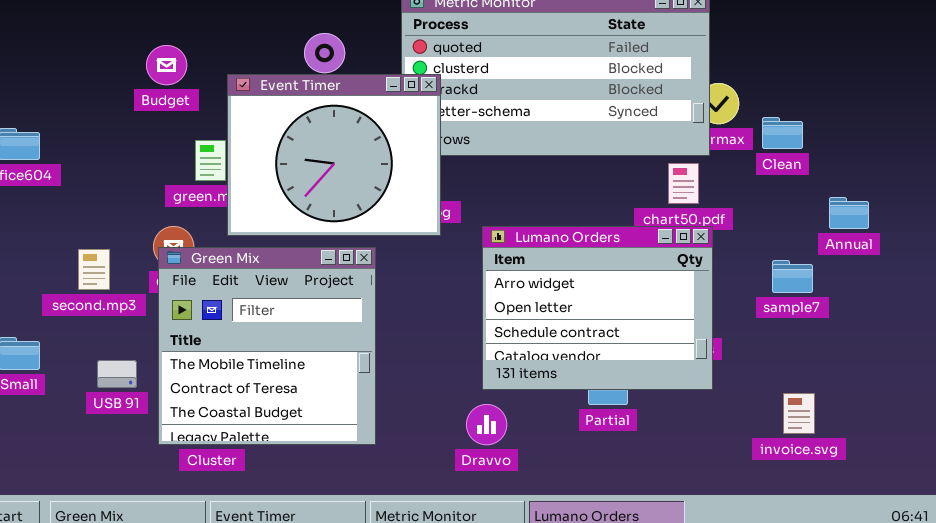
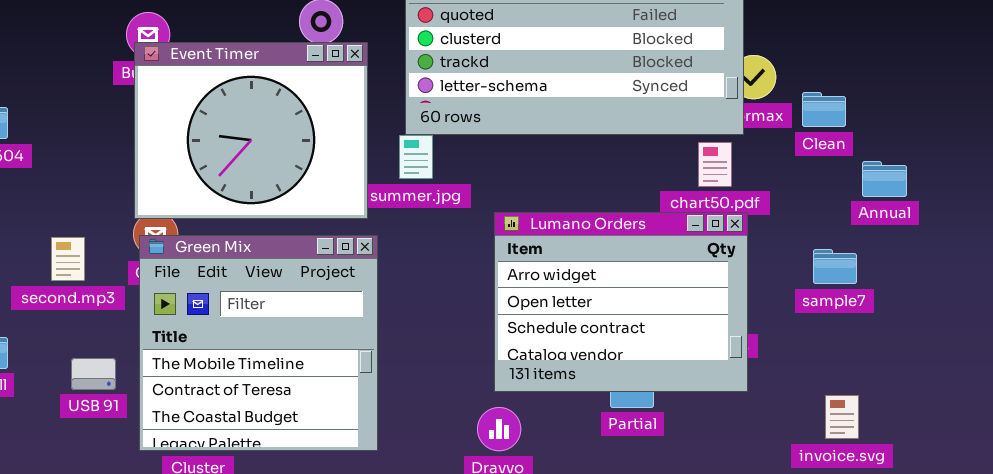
Event Timer: [227,74,441,236] -> [134,42,368,219], moved
Annual: [829,197,869,229] -> [862,161,907,197], moved

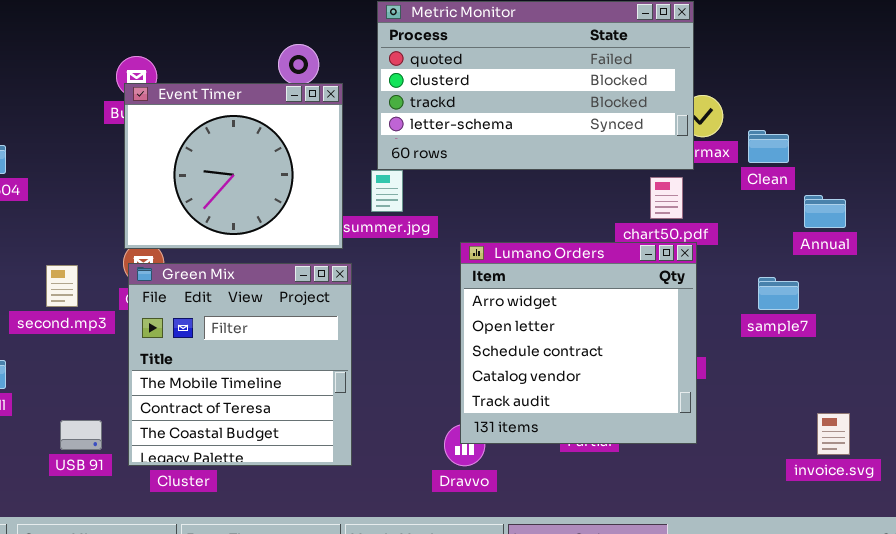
Lumano Orders: [494,212,748,392] -> [460,242,697,444], resized
USB 91: [71,358,116,390] -> [60,420,102,450], moved
invoice.svg: [825,395,859,439] -> [817,413,850,455], moved

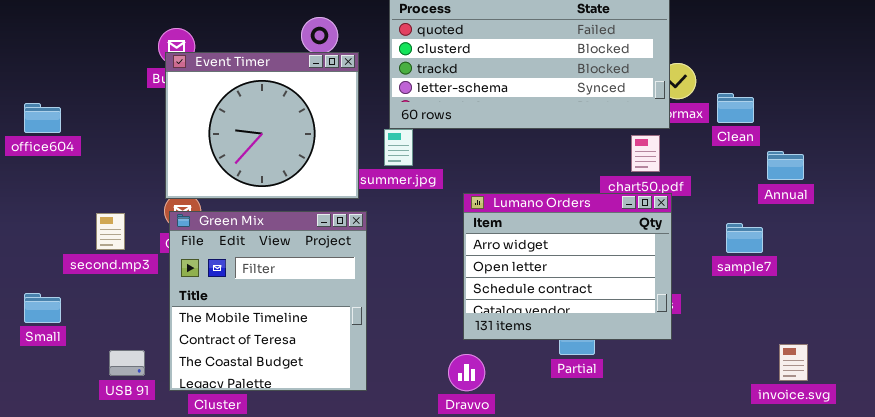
Lumano Orders: [460,242,697,444] -> [463,193,672,340], resized

